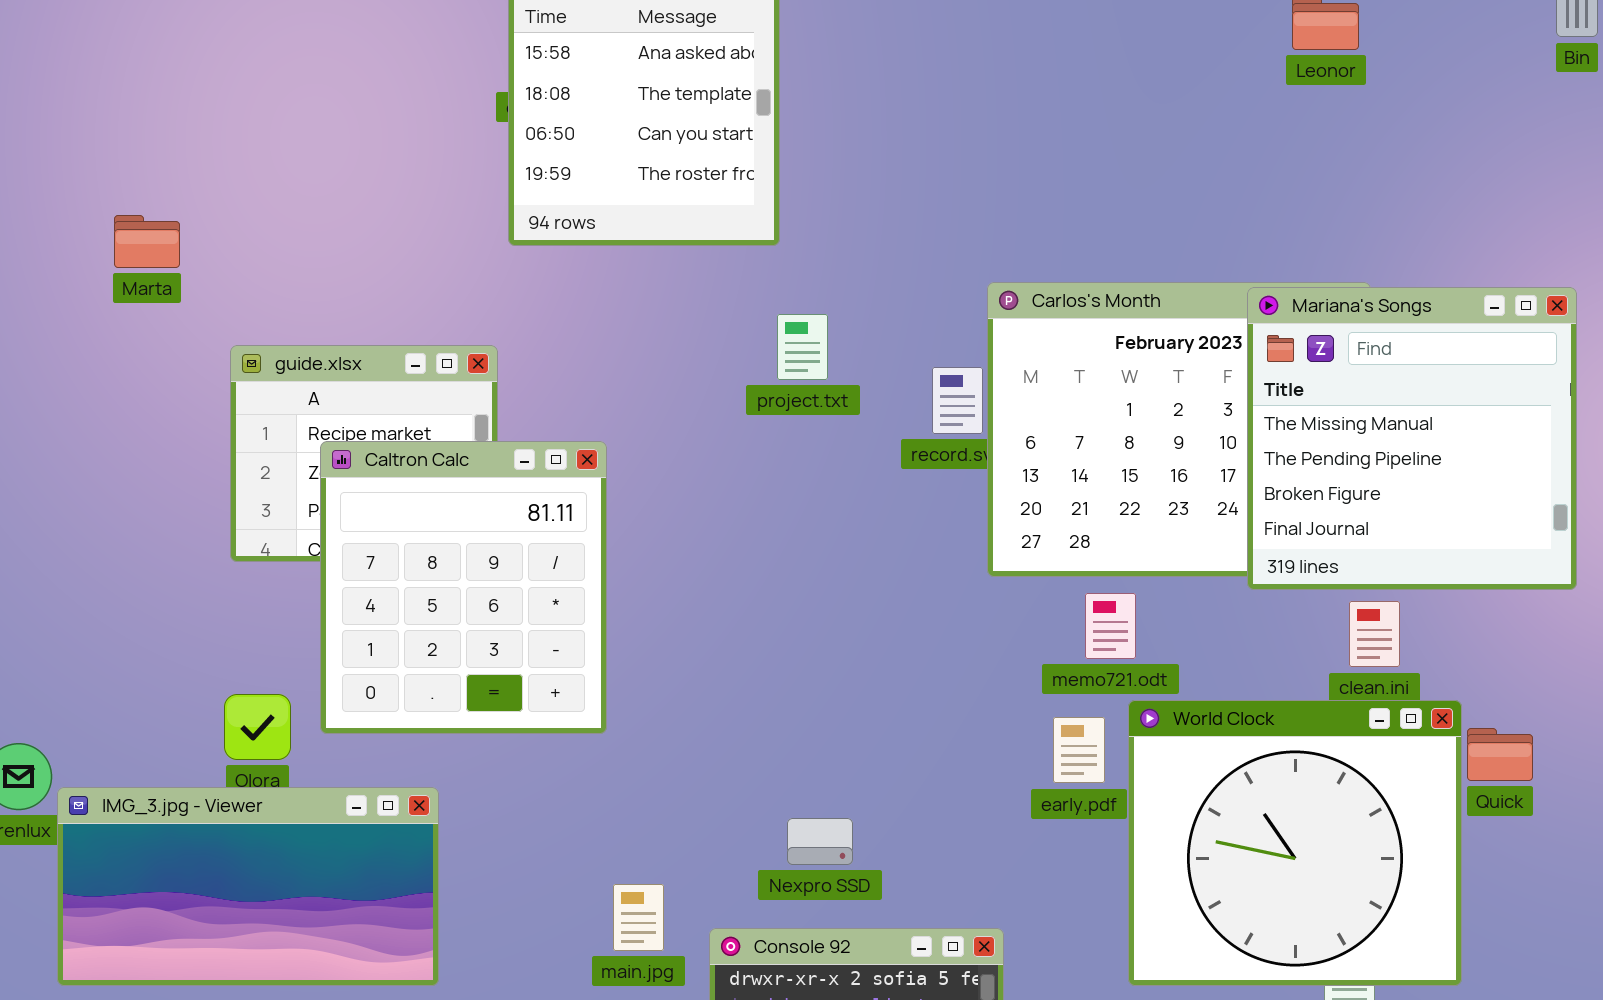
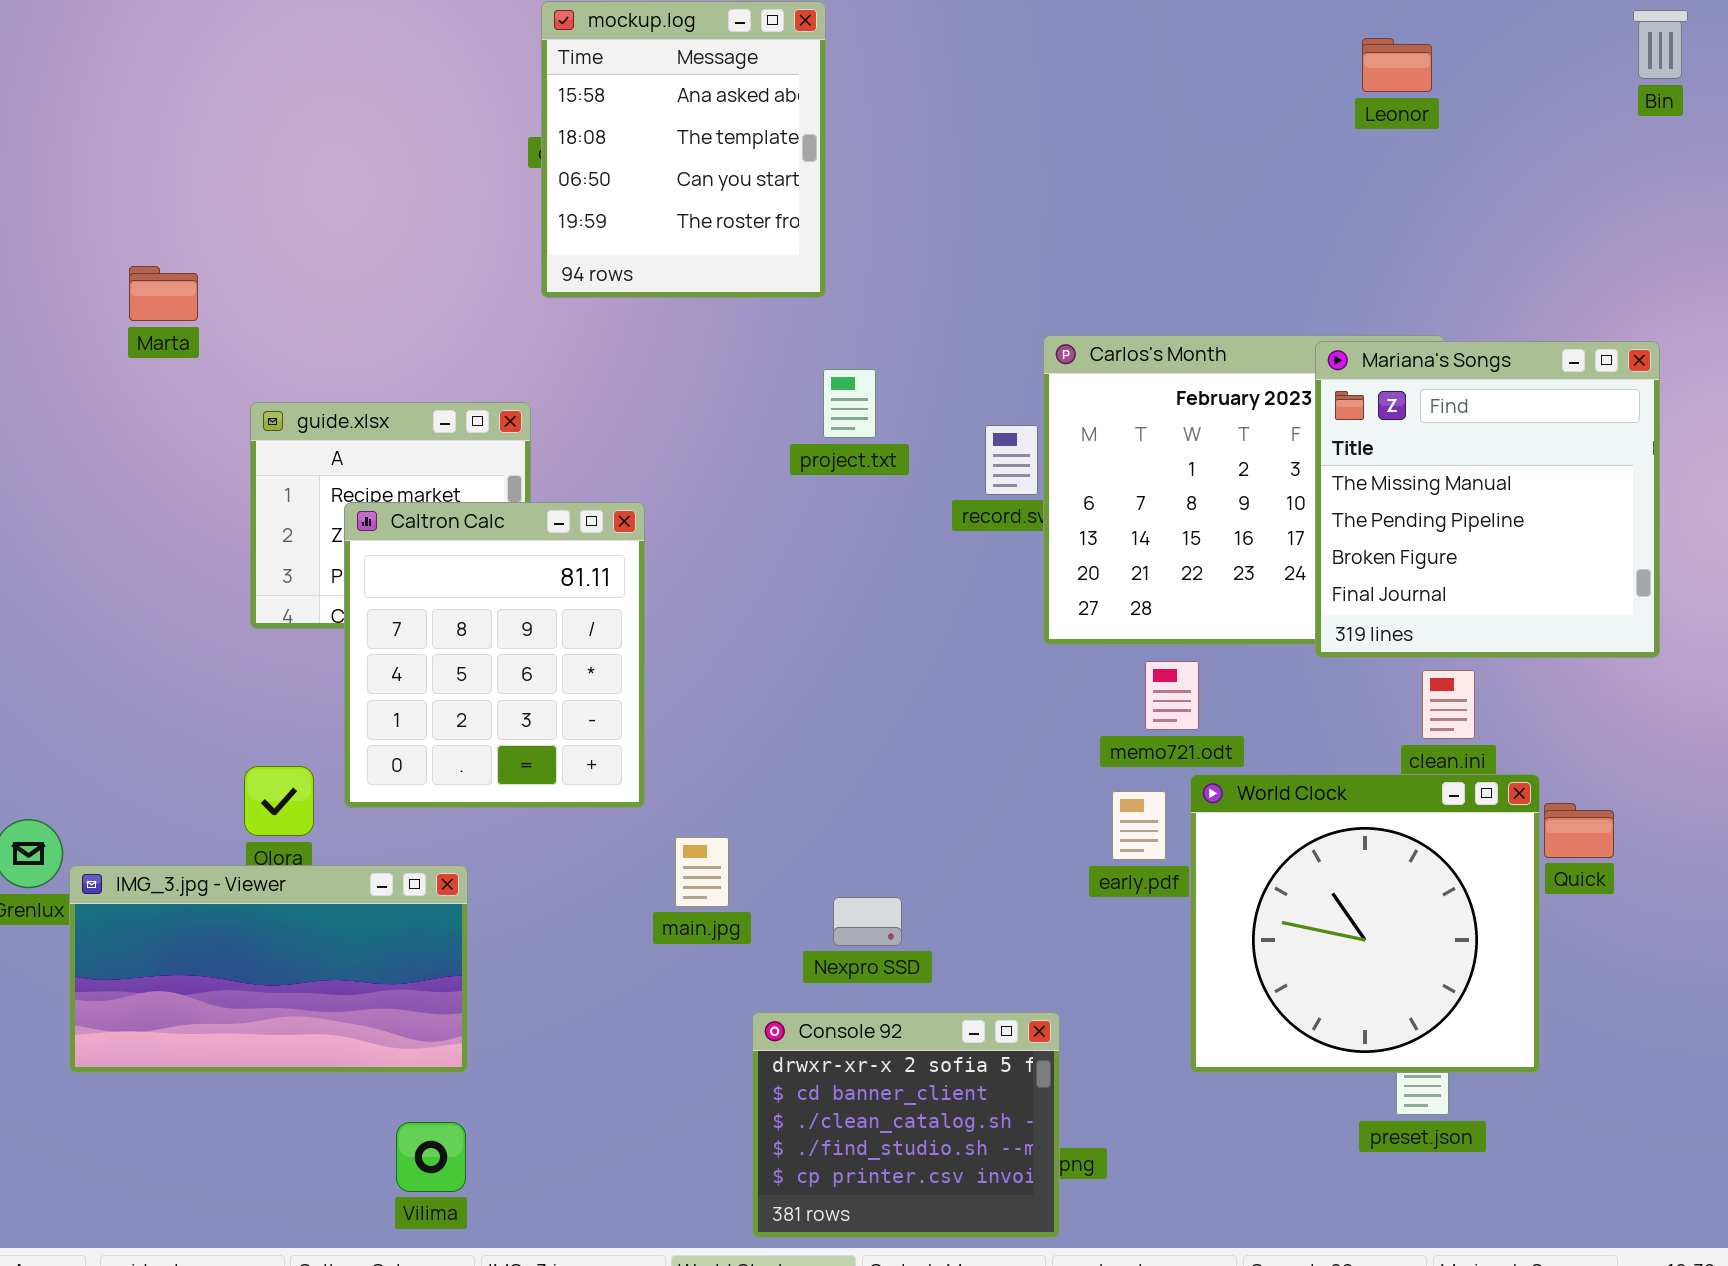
main.jpg: [613,884,664,951] -> [675,837,729,907], moved

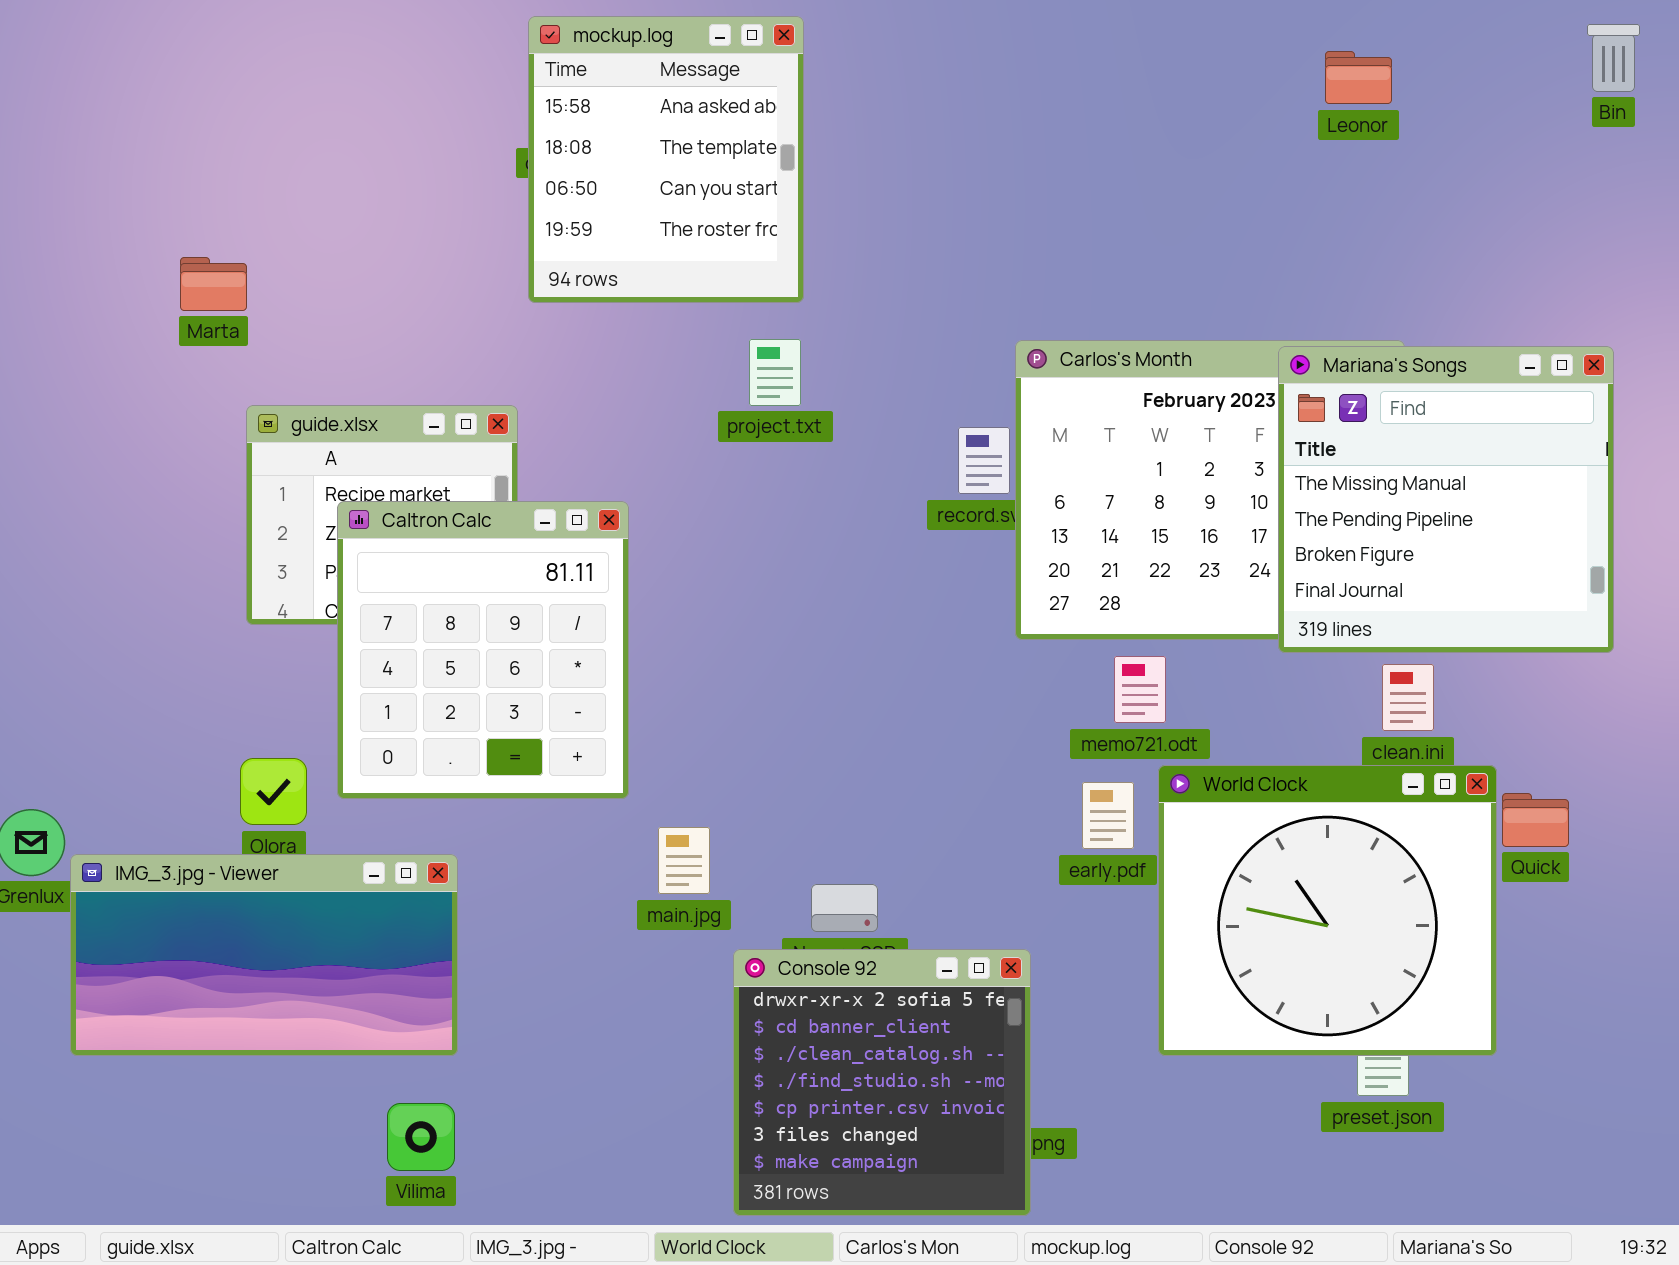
Marta: [129,266,198,321] -> [180,257,247,311], moved
project.txt: [823,369,876,438] -> [749,339,801,406], moved
Console 92: [752,1012,1060,1238] -> [733,949,1031,1216], resized

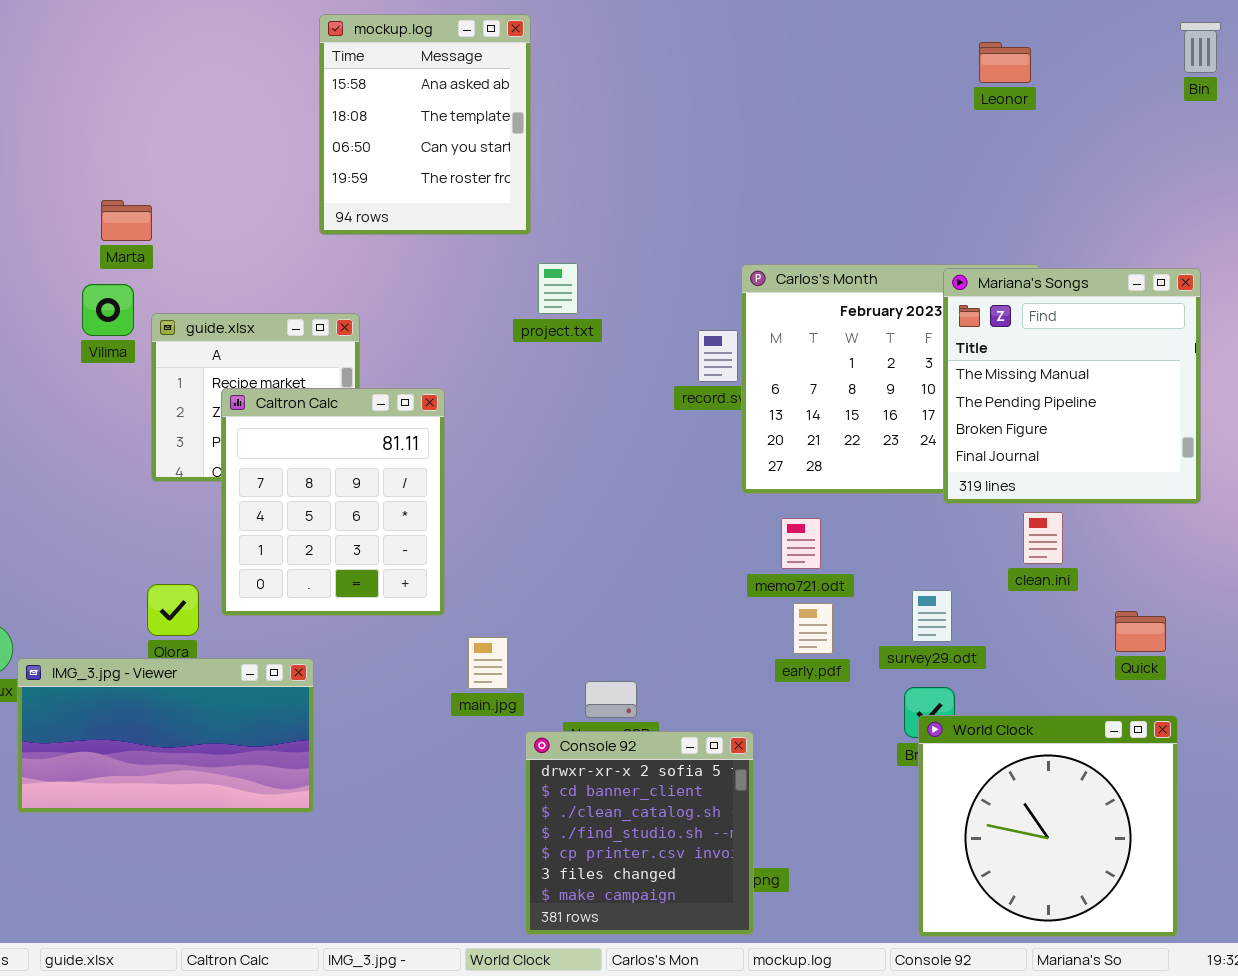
mockup.log: [528,16,804,303] -> [319,14,531,235], moved
memo721.odt: [1114,656,1166,723] -> [781,518,821,569], moved
World Clock: [1158,765,1497,1056] -> [918,715,1178,937], moved
Vilima: [387,1103,455,1171] -> [82,284,134,336], moved

